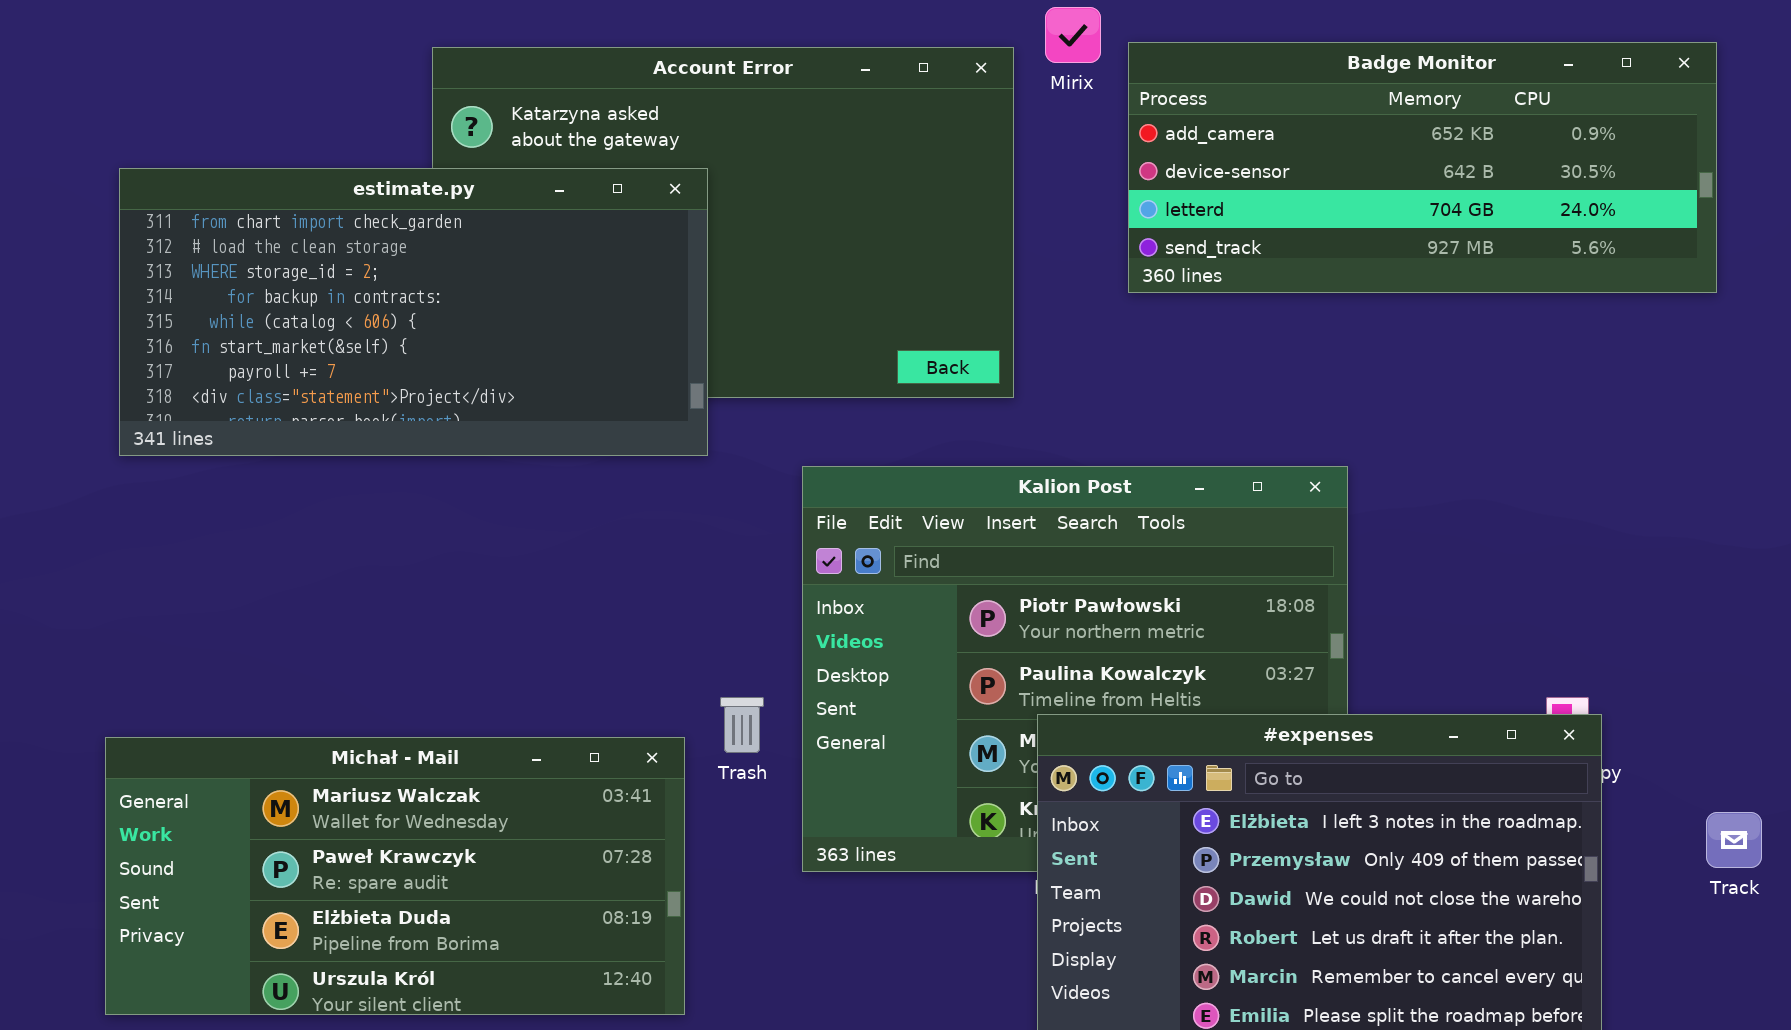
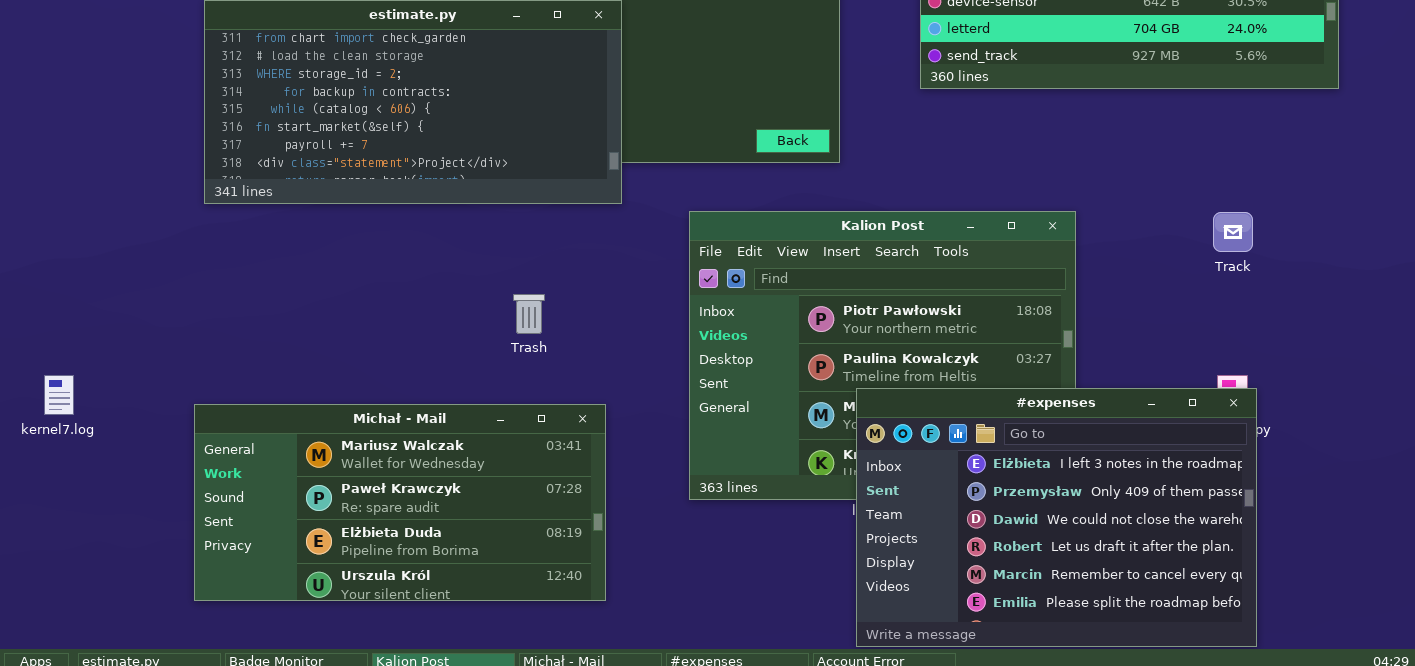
Trash: [720,697,764,753] -> [513,294,545,334], moved
Track: [1706,812,1762,868] -> [1213,212,1253,252], moved

